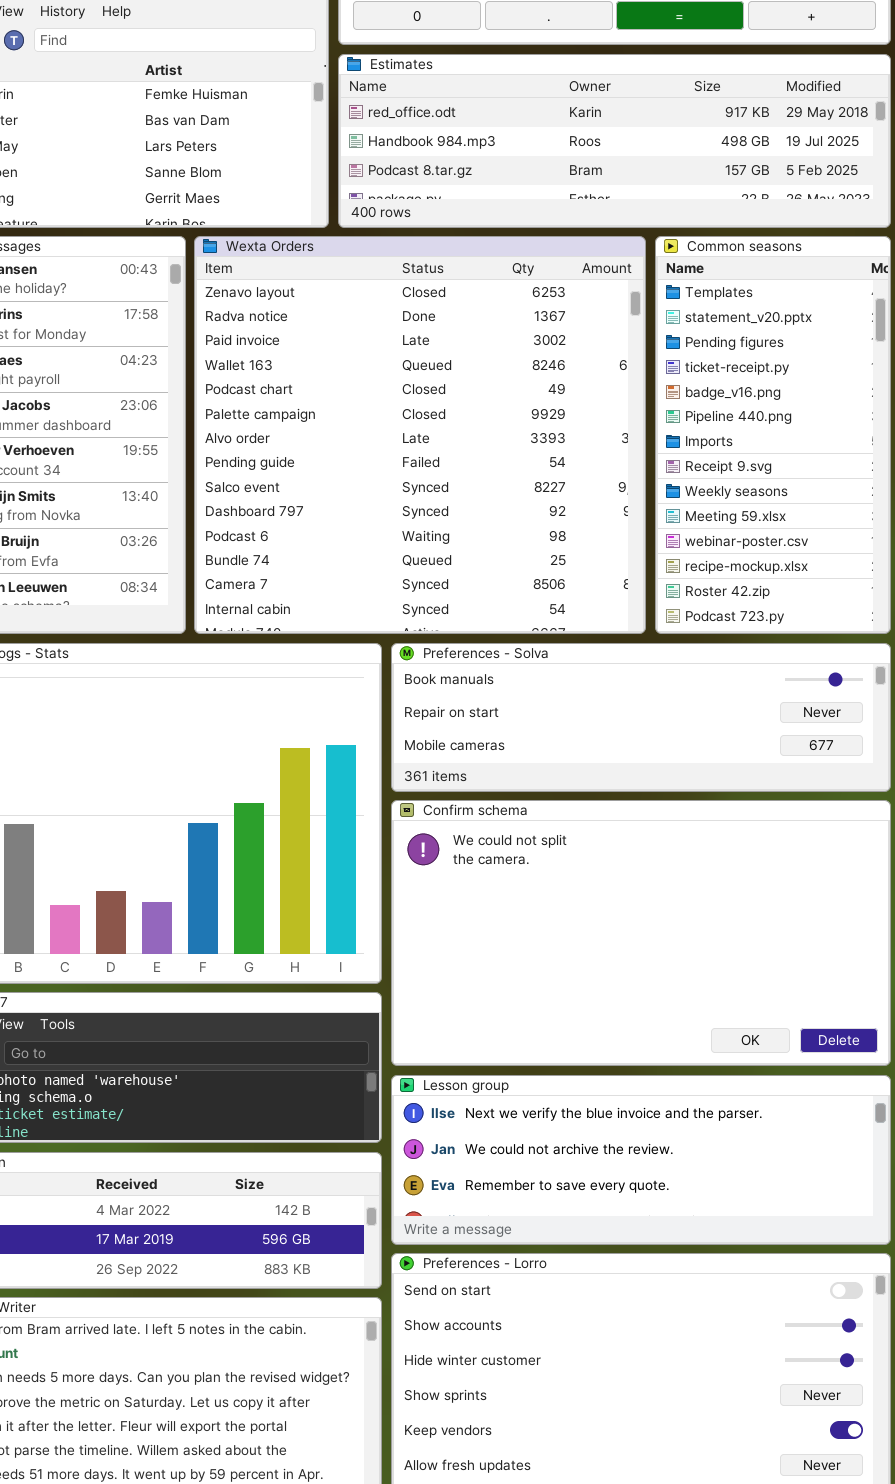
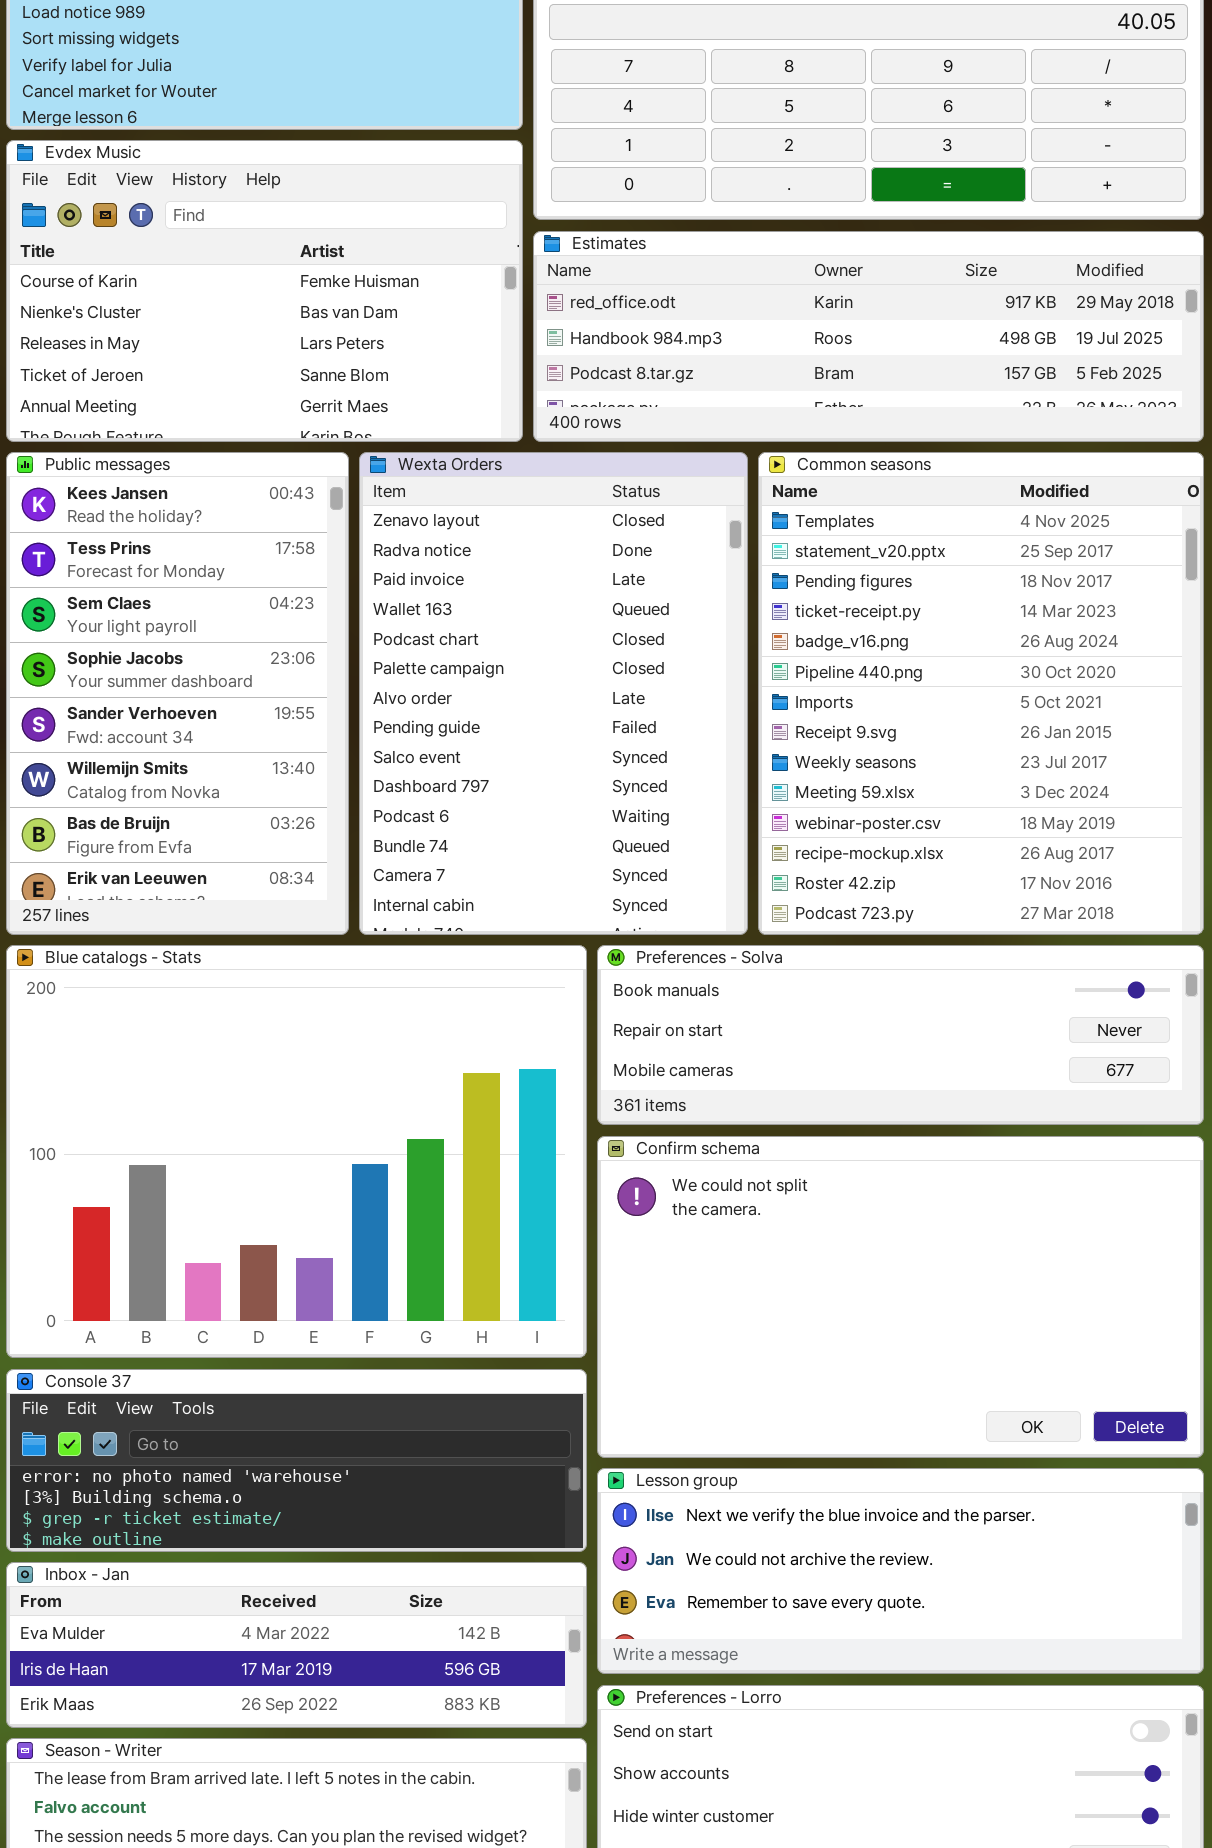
Wexta Orders: [194,236,646,634] -> [359,452,748,935], resized
Common seasons: [655,236,891,634] -> [758,452,1204,935], resized

